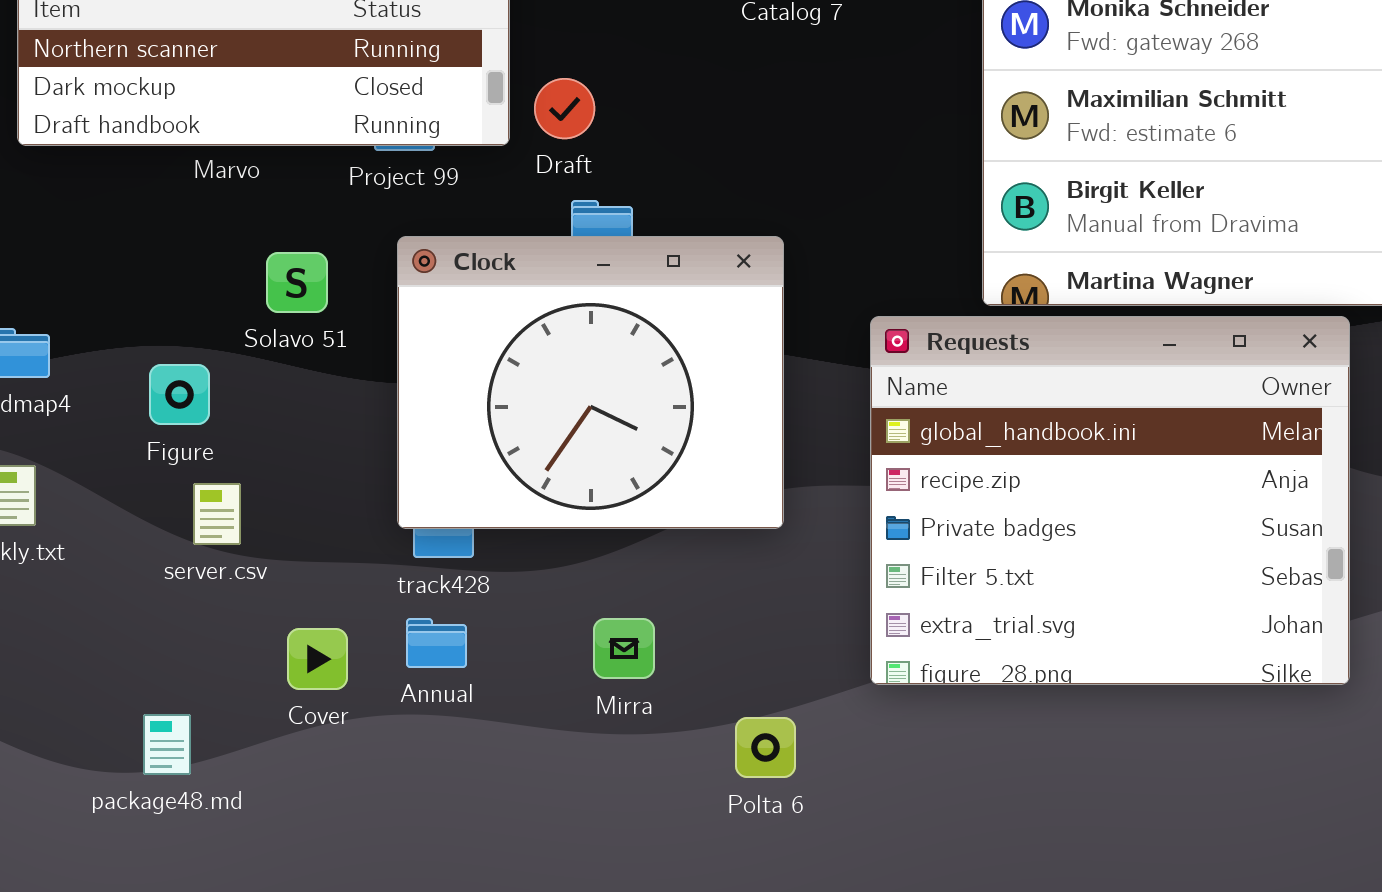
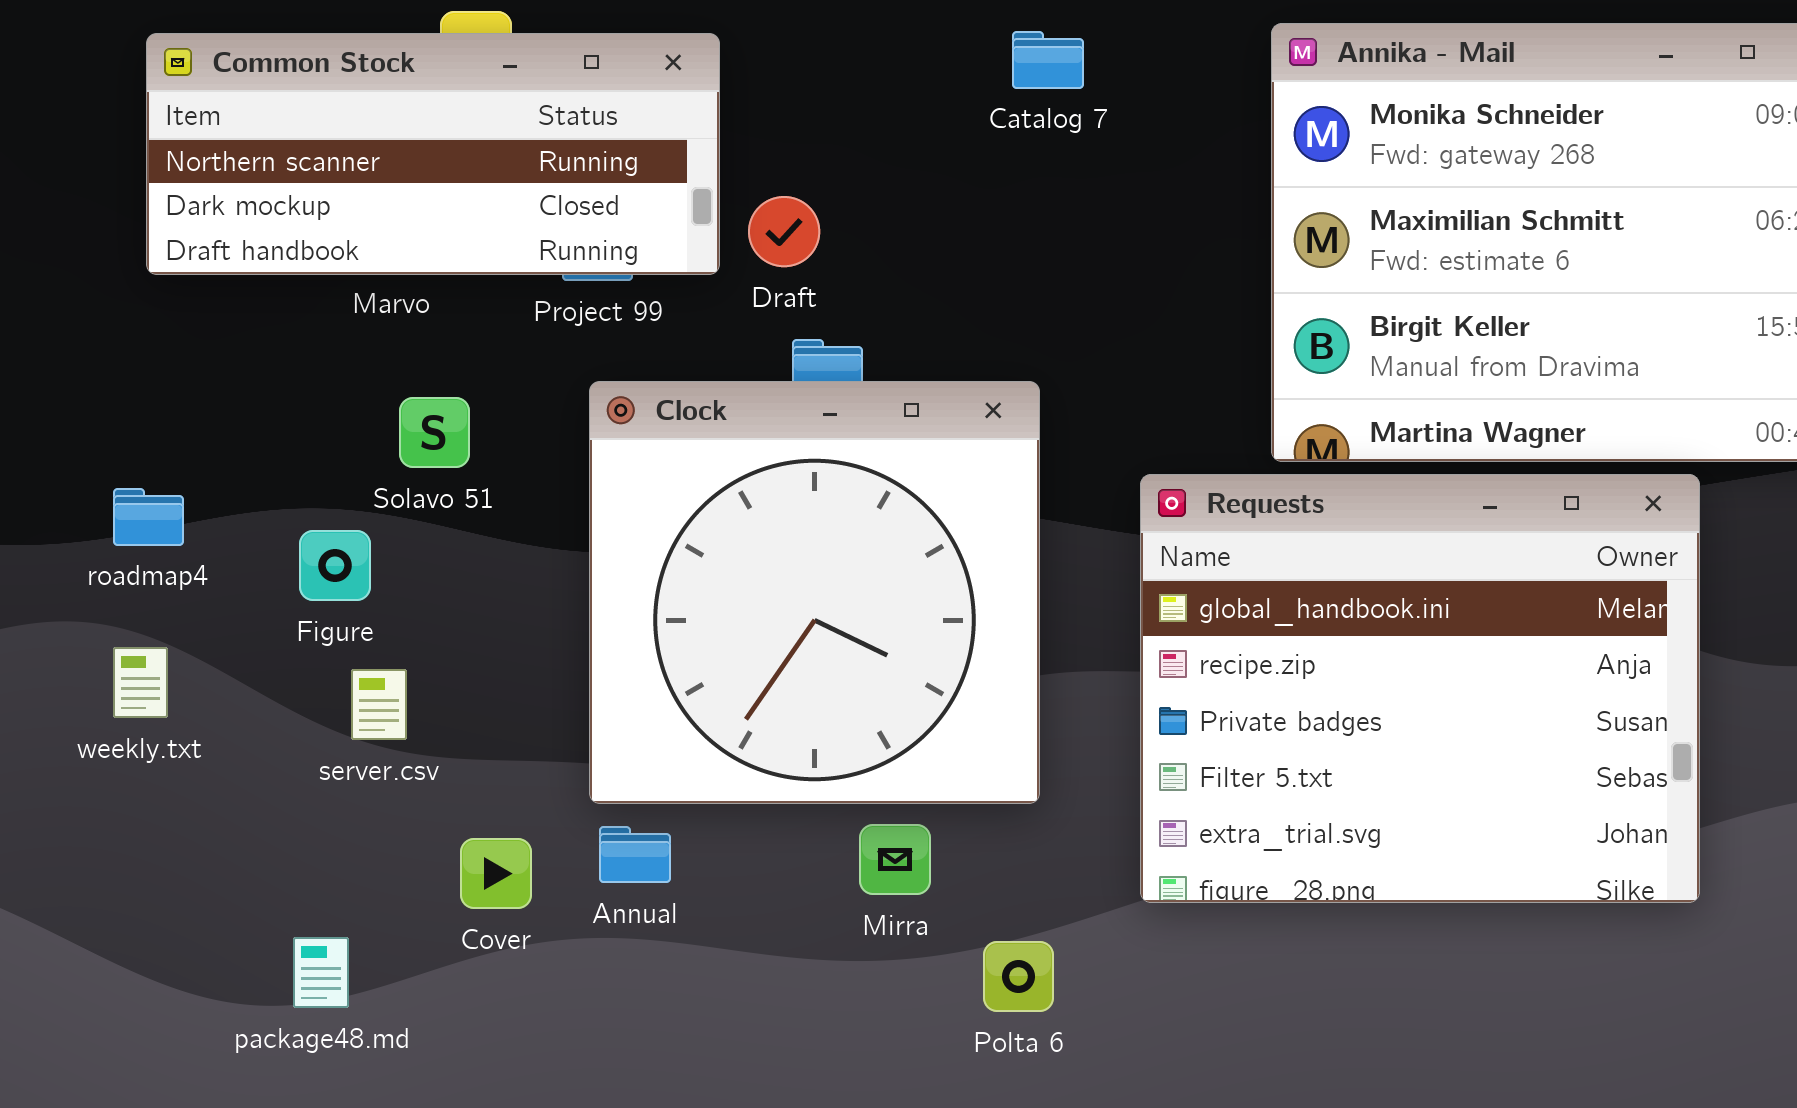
Clock: [397,236,784,529] -> [589,381,1040,804], resized
Solavo 51: [266,252,328,313] -> [399,397,470,468], moved
Mirra: [593,618,655,679] -> [859,824,931,895], moved

